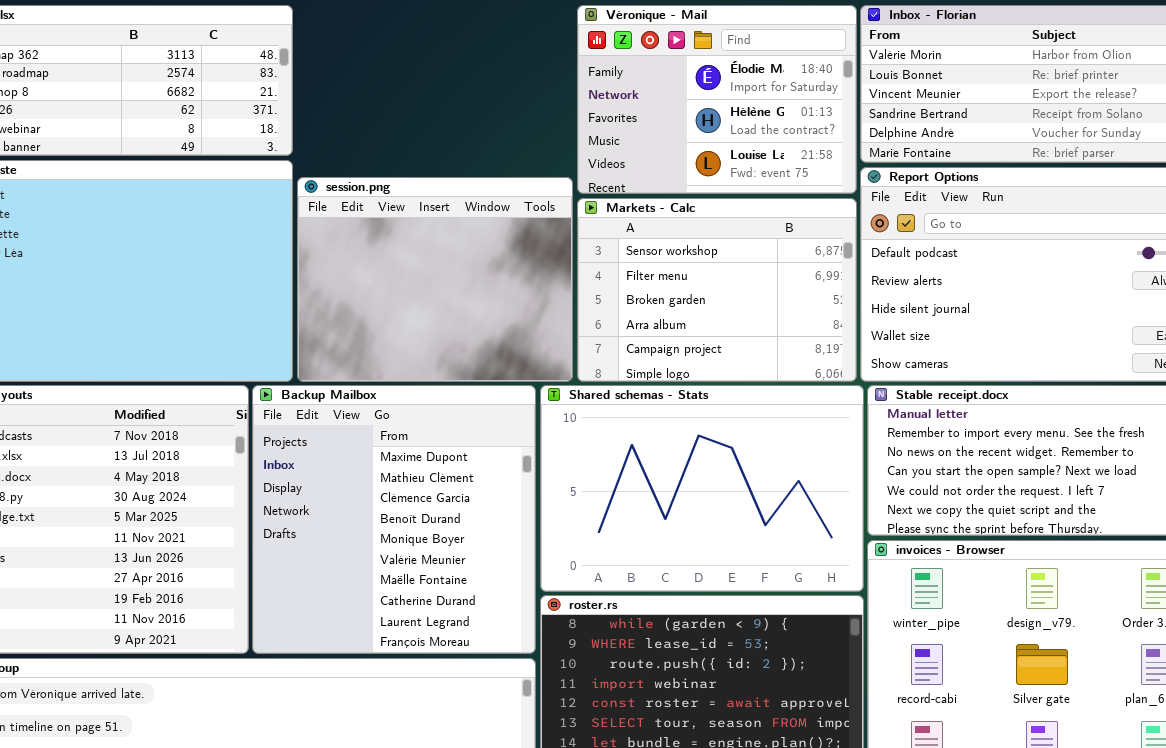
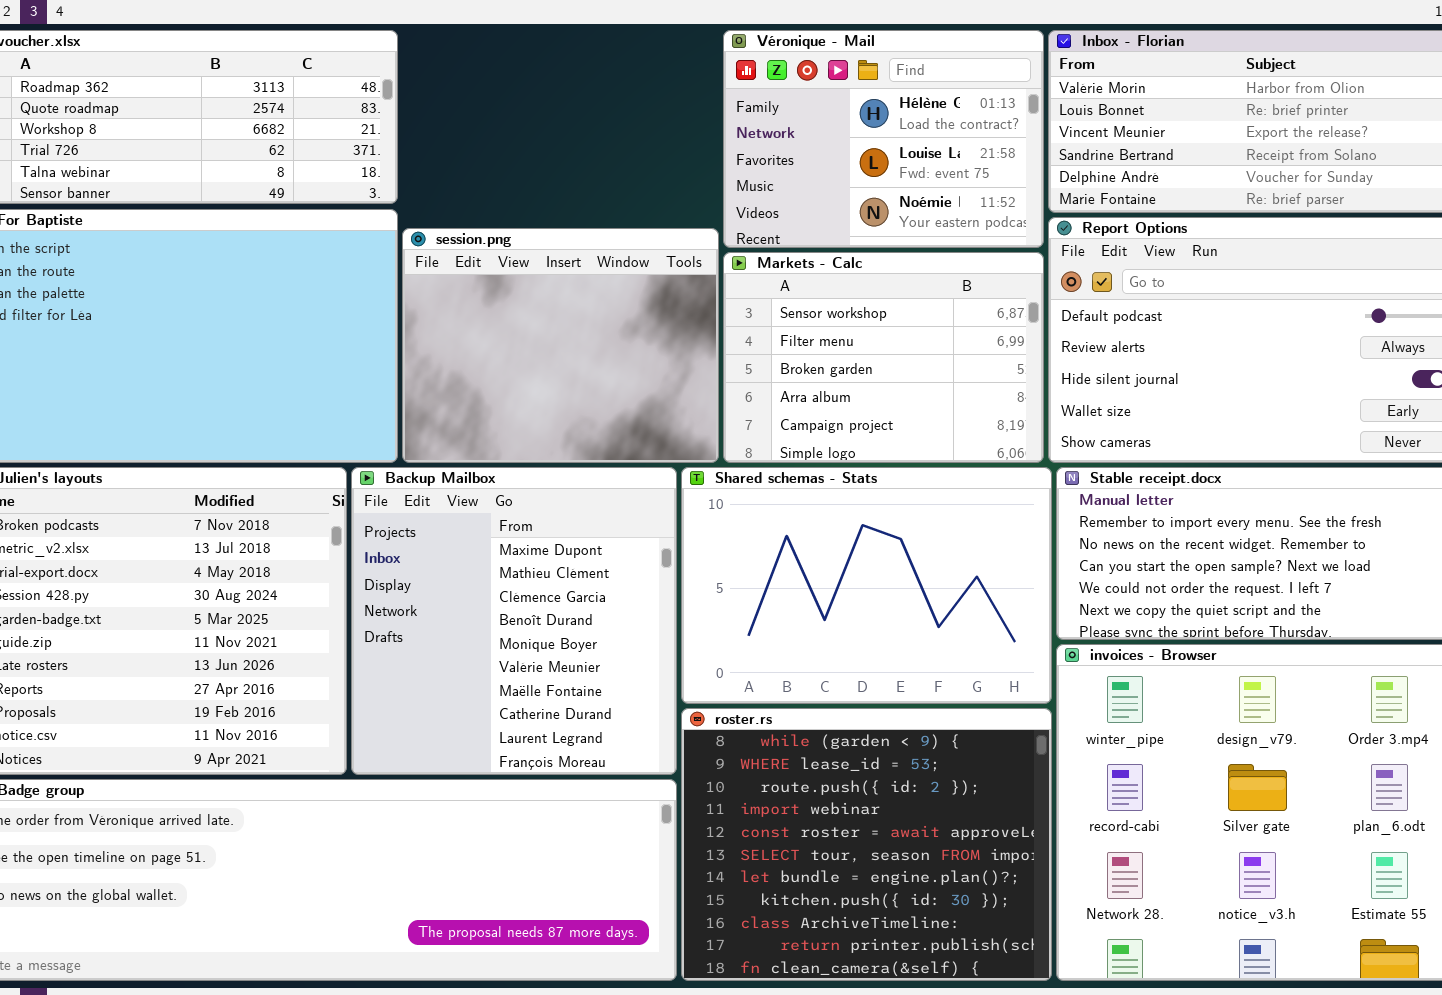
Véronique - Mail: [577,5,857,194] -> [723,30,1044,248], scrolled down 1 row

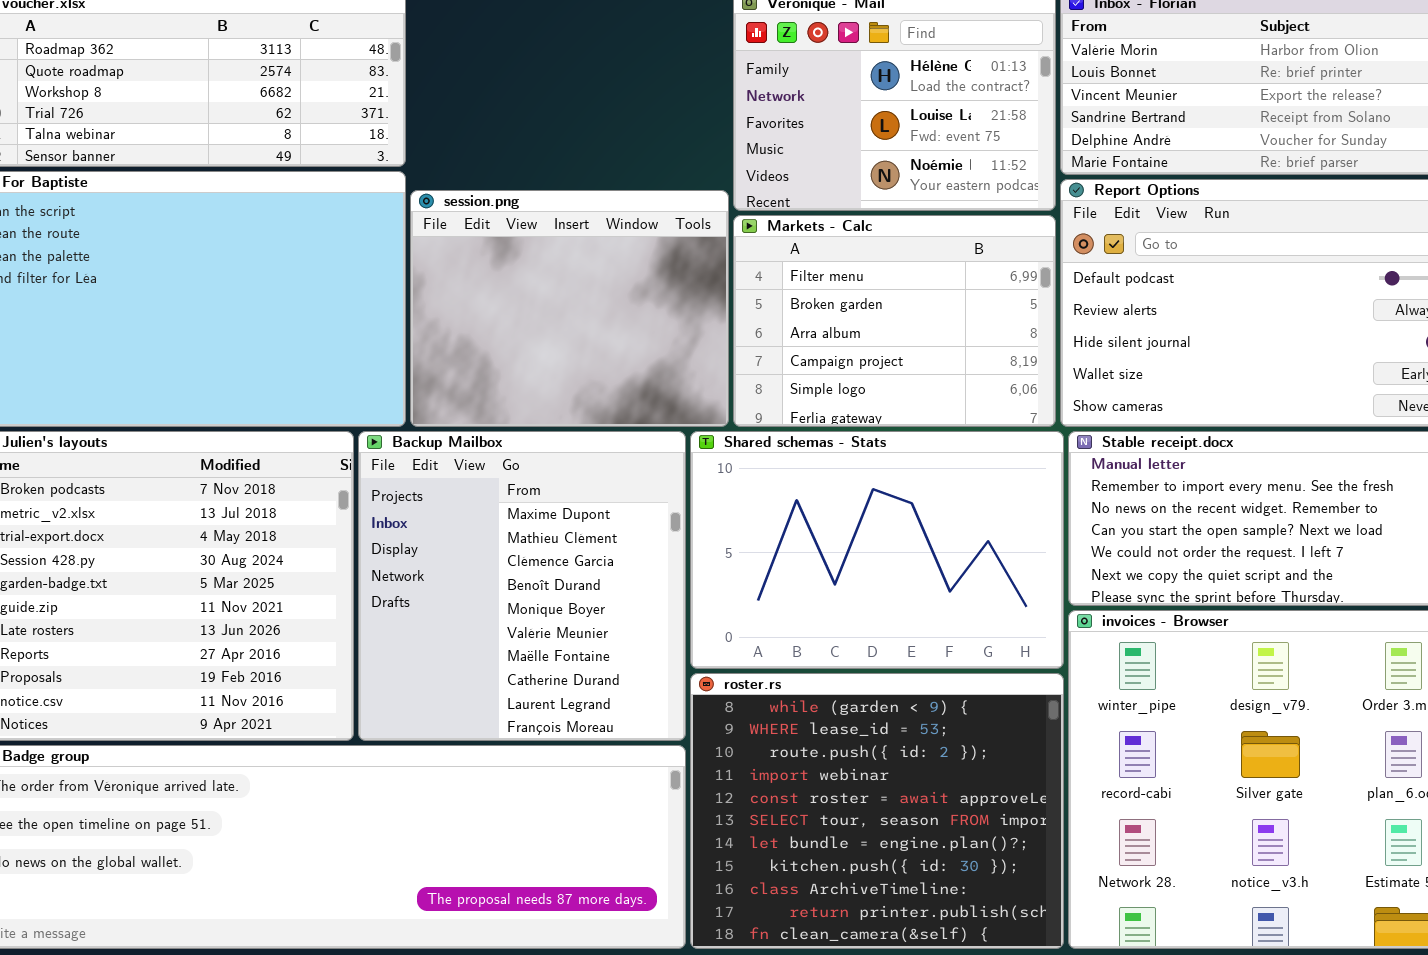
Markets - Calc: [723,252,1044,463] -> [733,215,1056,427], scrolled down 1 row

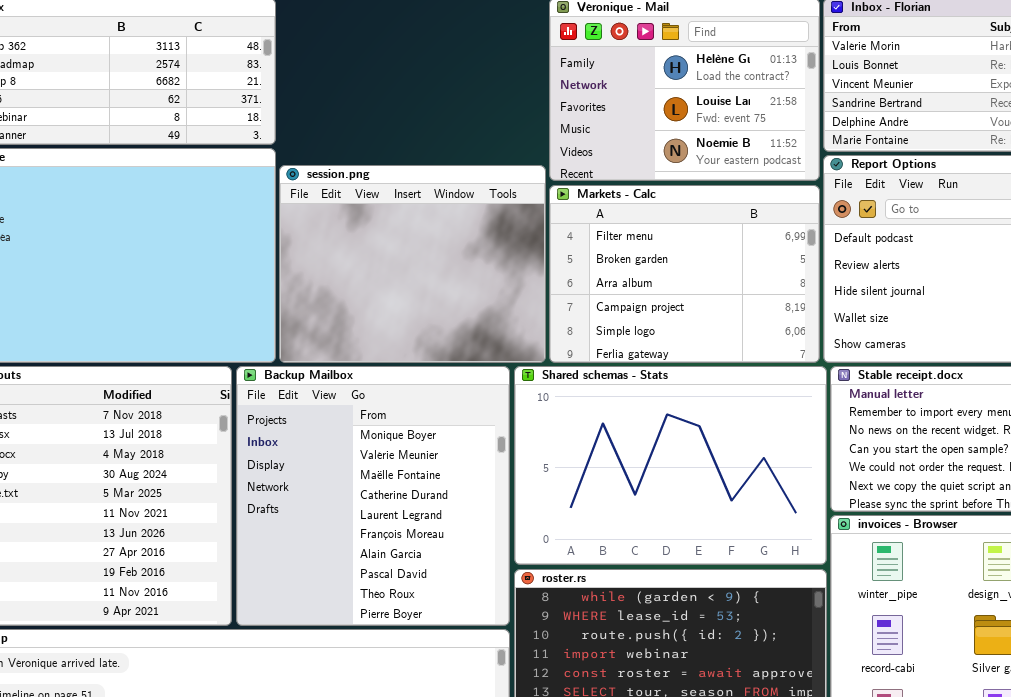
Backup Mailbox: [358,431,686,741] -> [236,366,510,626], scrolled down 4 rows

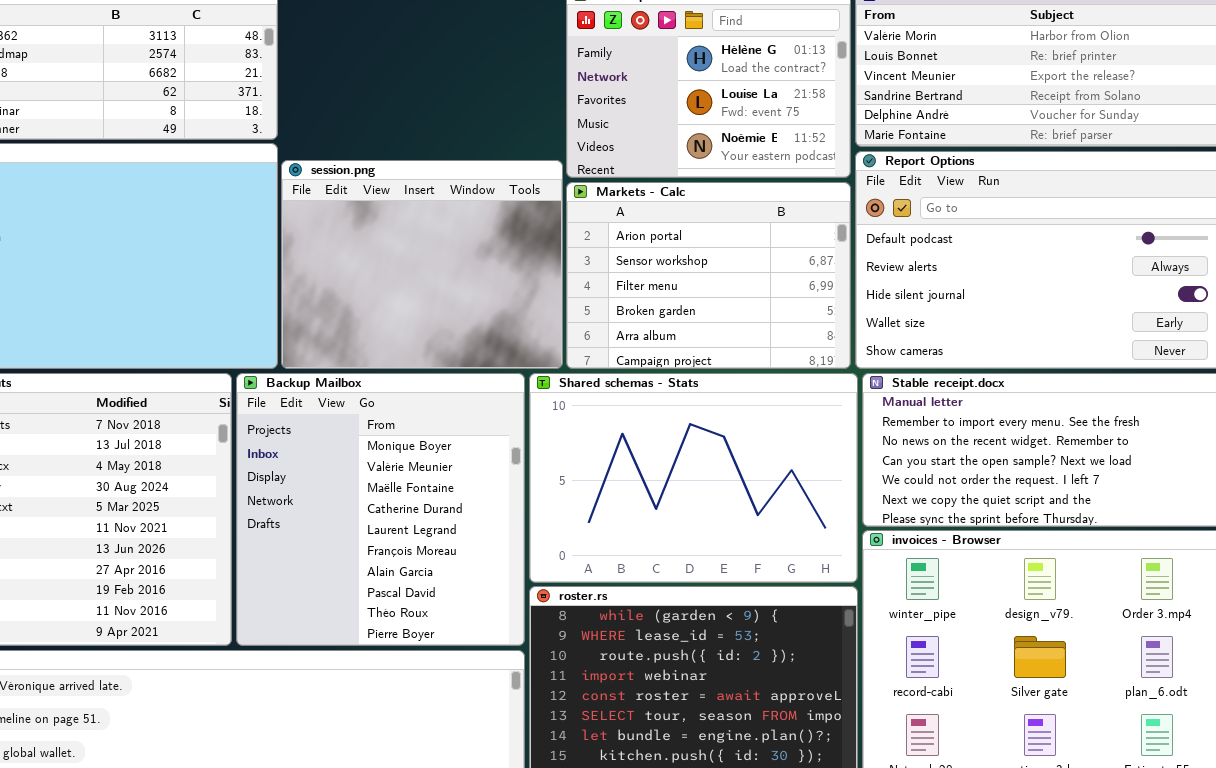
Markets - Calc: [549,185,820,363] -> [566,182,851,369], scrolled up 2 rows

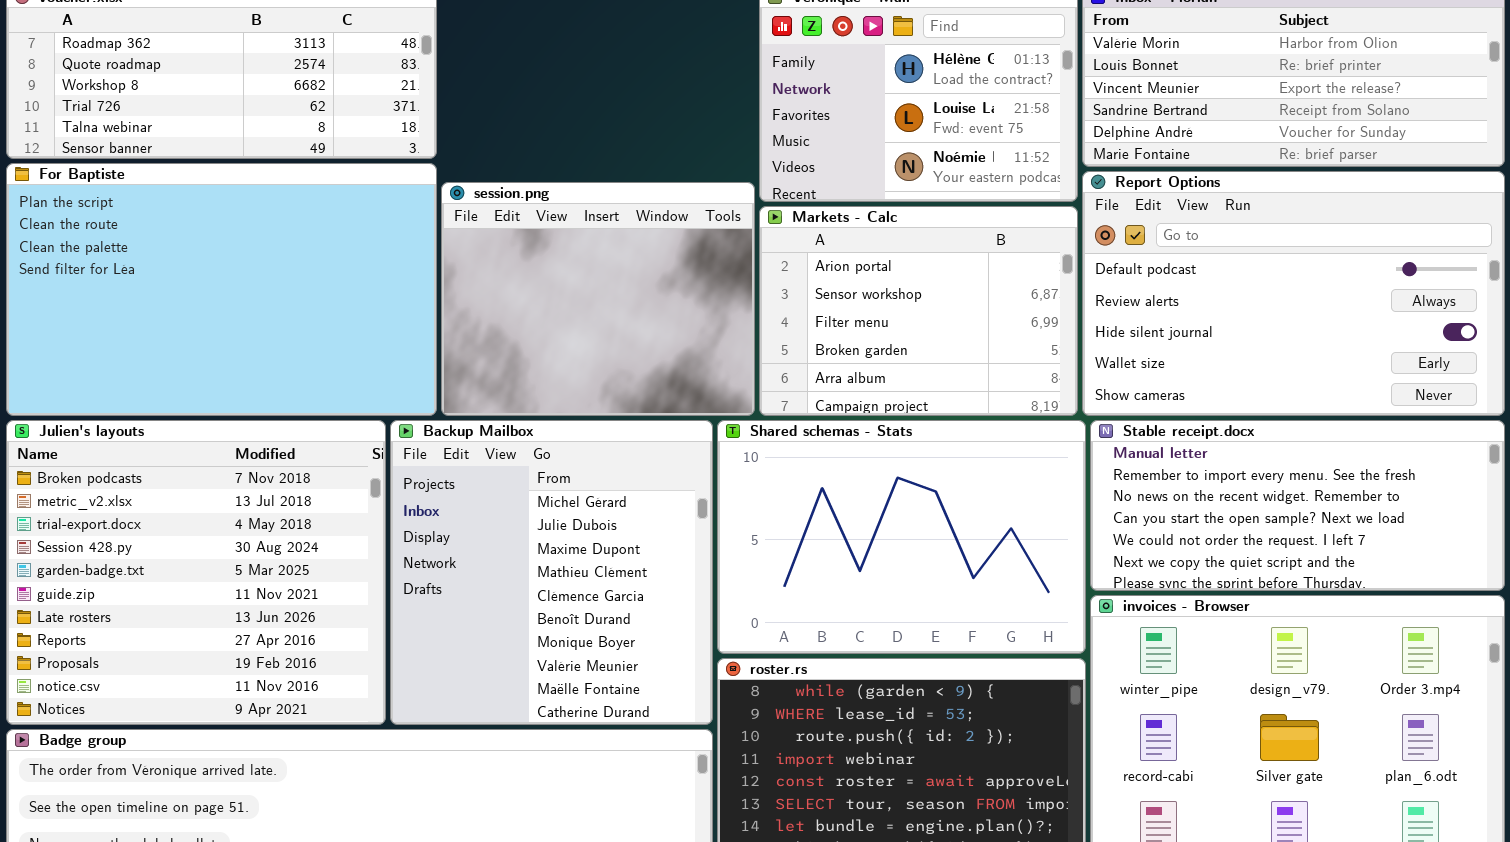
Backup Mailbox: [236,373,525,646] -> [390,420,713,725], scrolled up 6 rows

